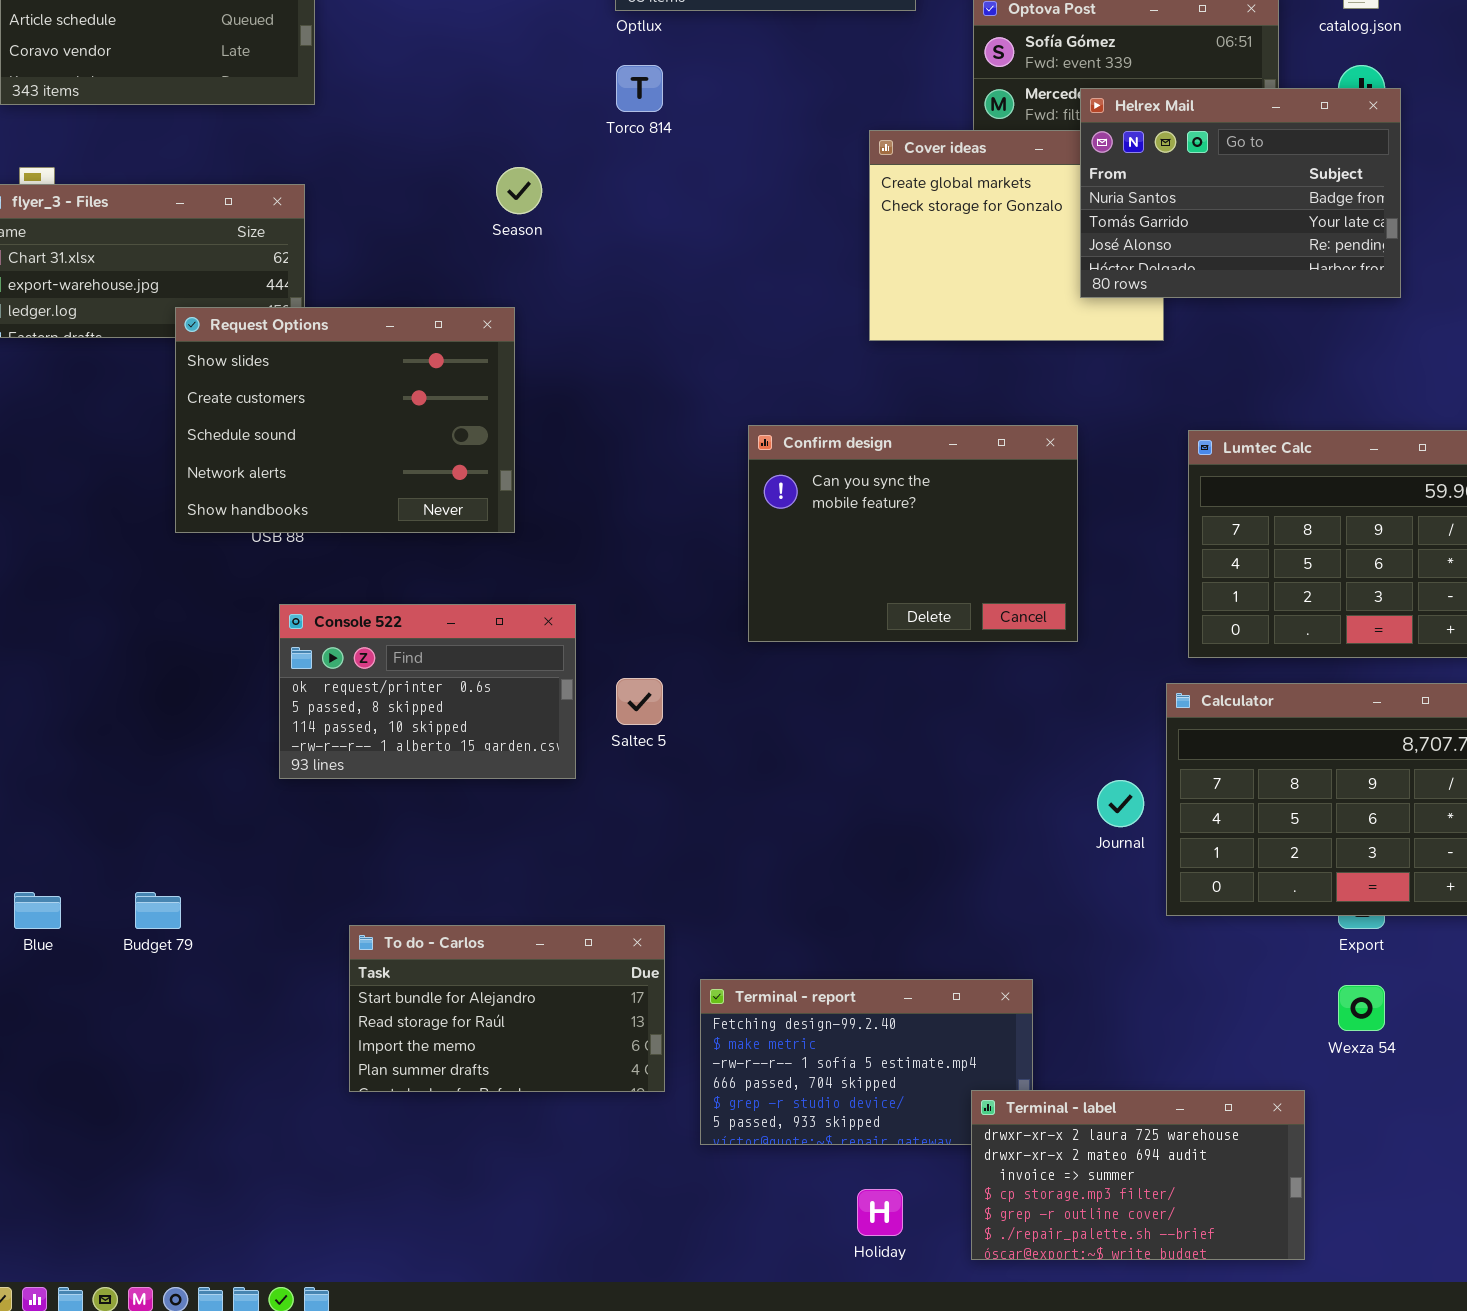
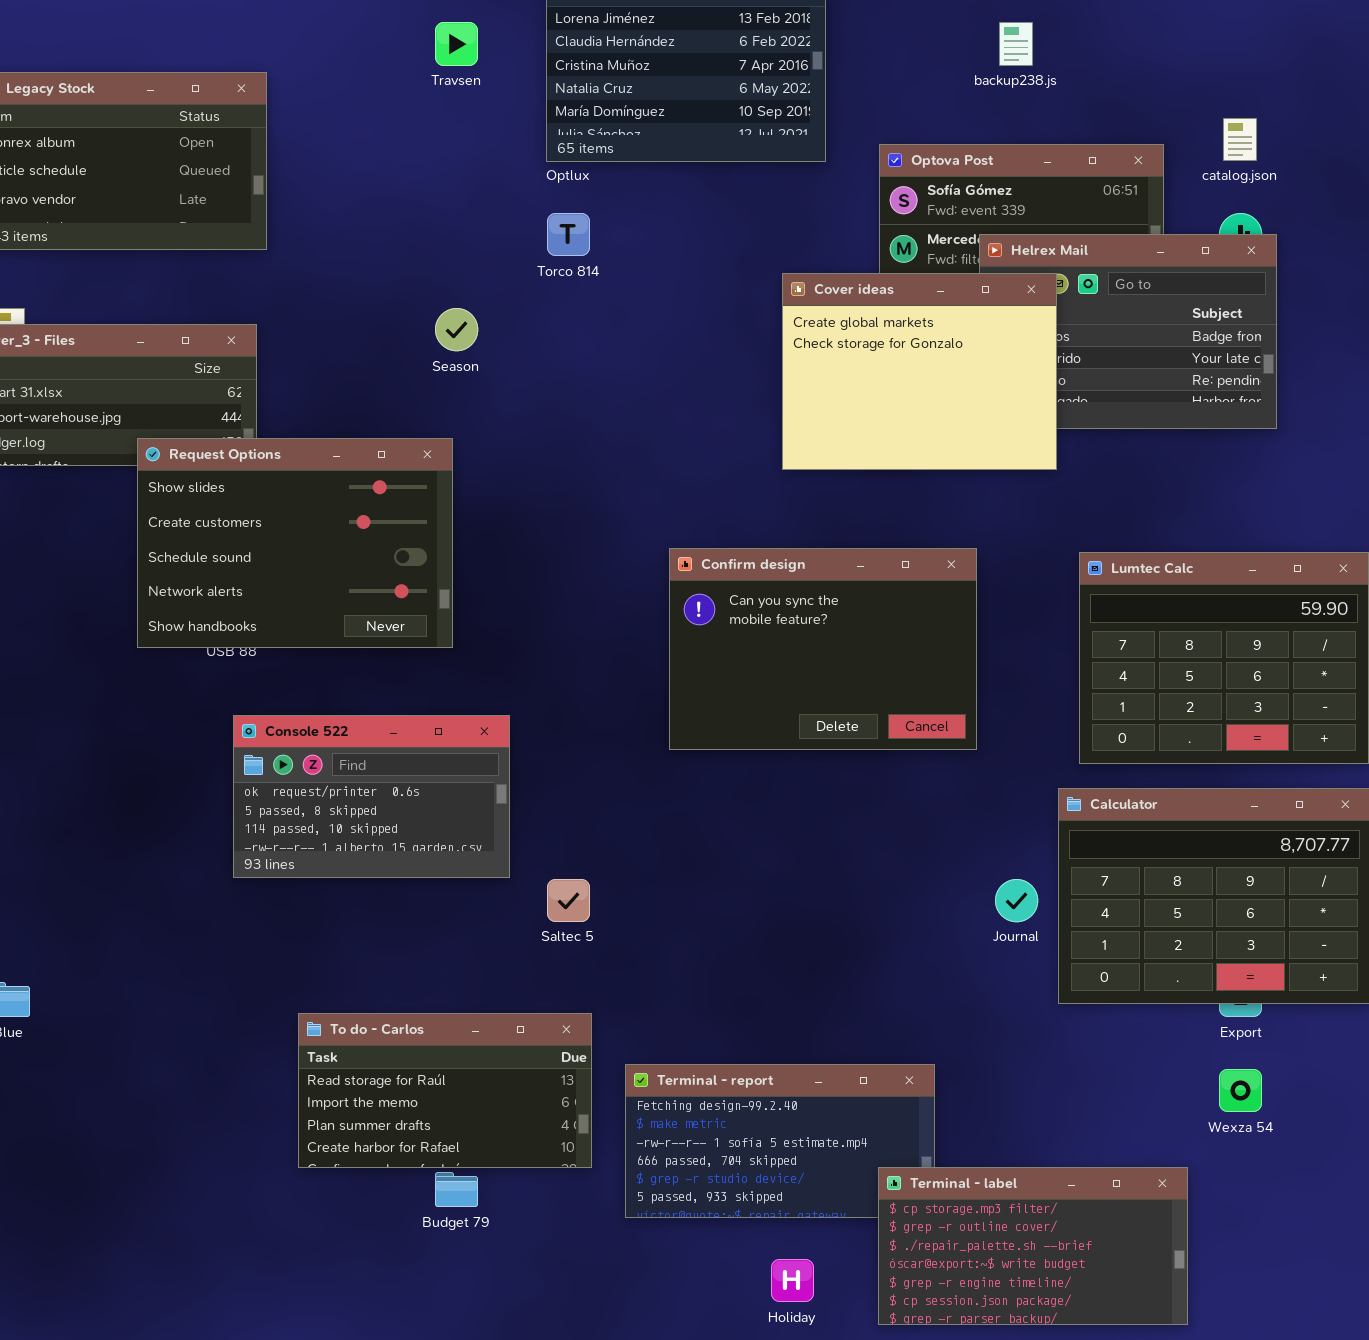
Cover ideas: [869,130,1164,341] -> [782,273,1057,470], raised
Saltec 5: [616,678,663,725] -> [547,879,590,922], moved
Budget 79: [135,892,181,929] -> [435,1172,478,1207], moved
To do - Carlos: [349,925,665,1092] -> [298,1013,592,1168], scrolled down 1 row
Terminal - label: [971,1090,1305,1260] -> [878,1167,1188,1325], scrolled down 3 rows

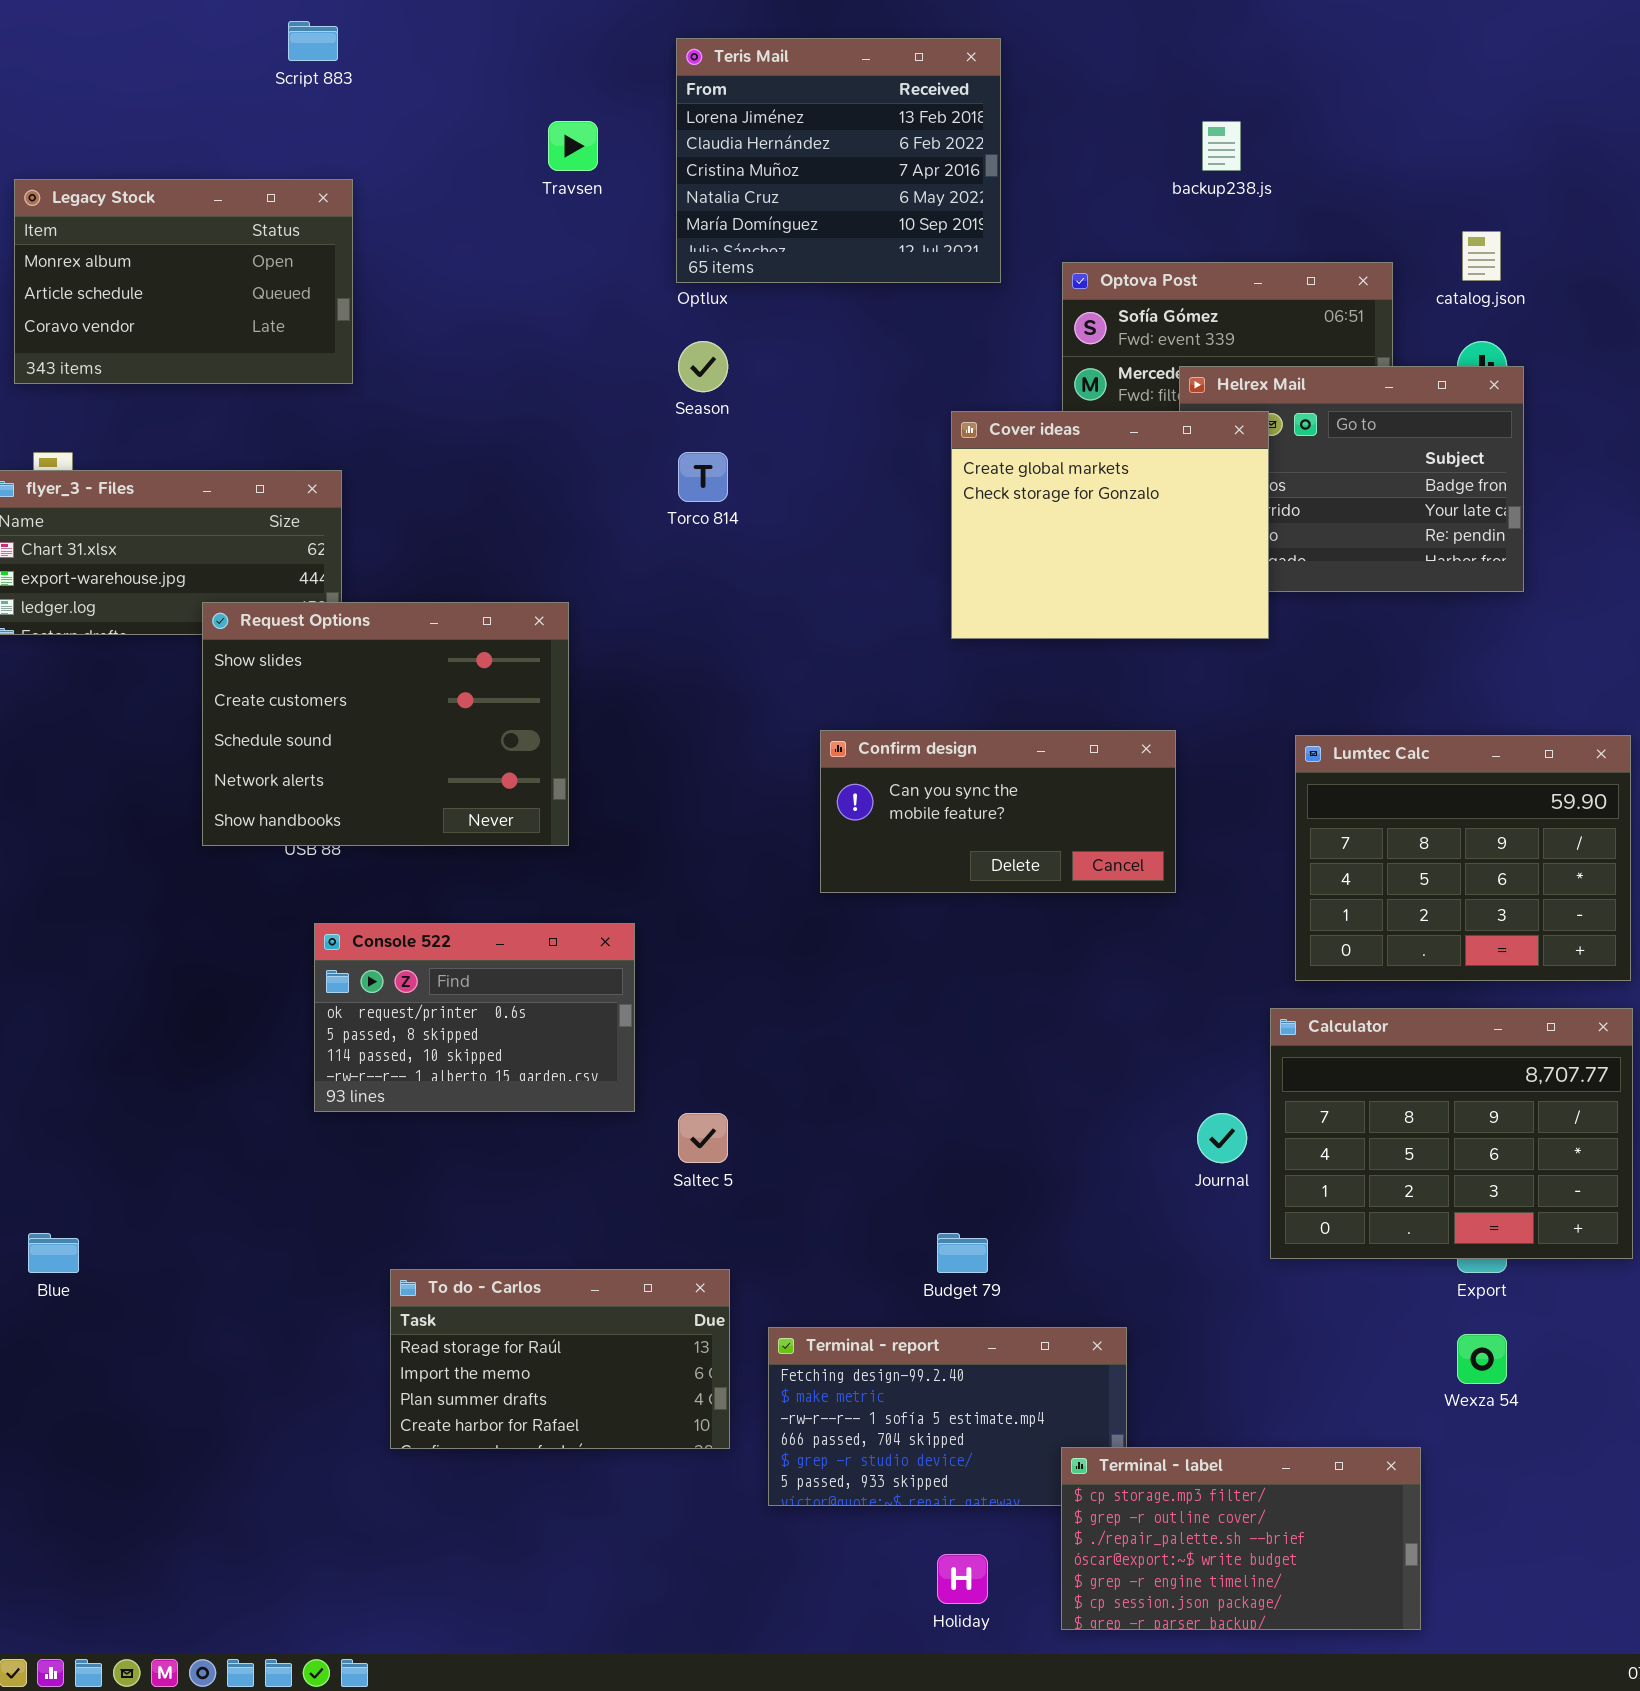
Torco 814: [547,213,590,256] -> [678,452,728,502], moved
Season: [435,308,478,351] -> [678,341,728,392], moved
Confirm design: [669,548,977,750] -> [820,730,1176,893], resized
Budget 79: [435,1172,478,1207] -> [937,1233,988,1273], moved

